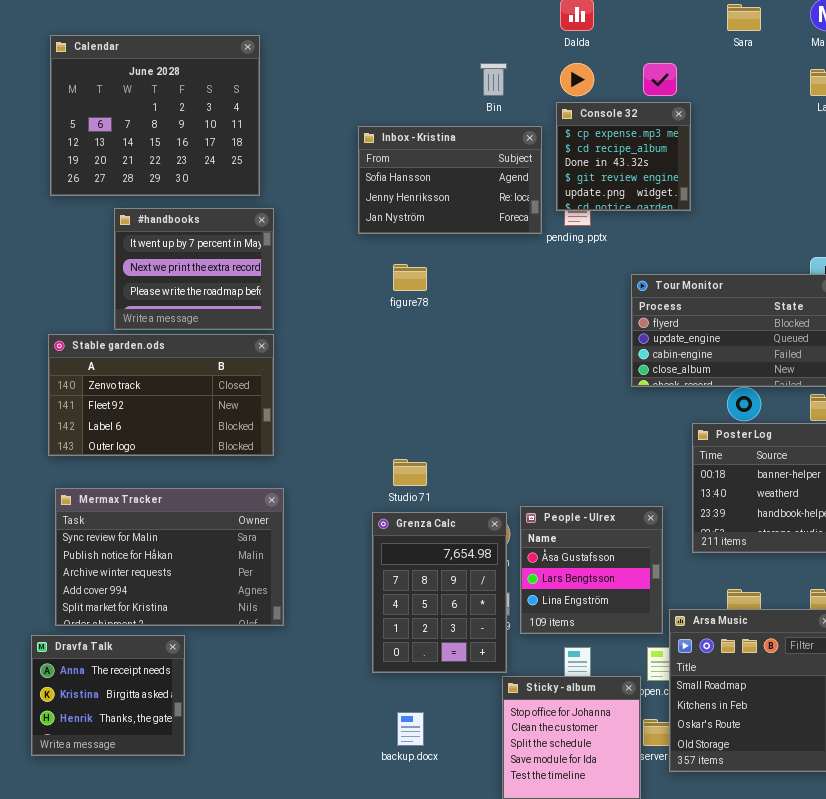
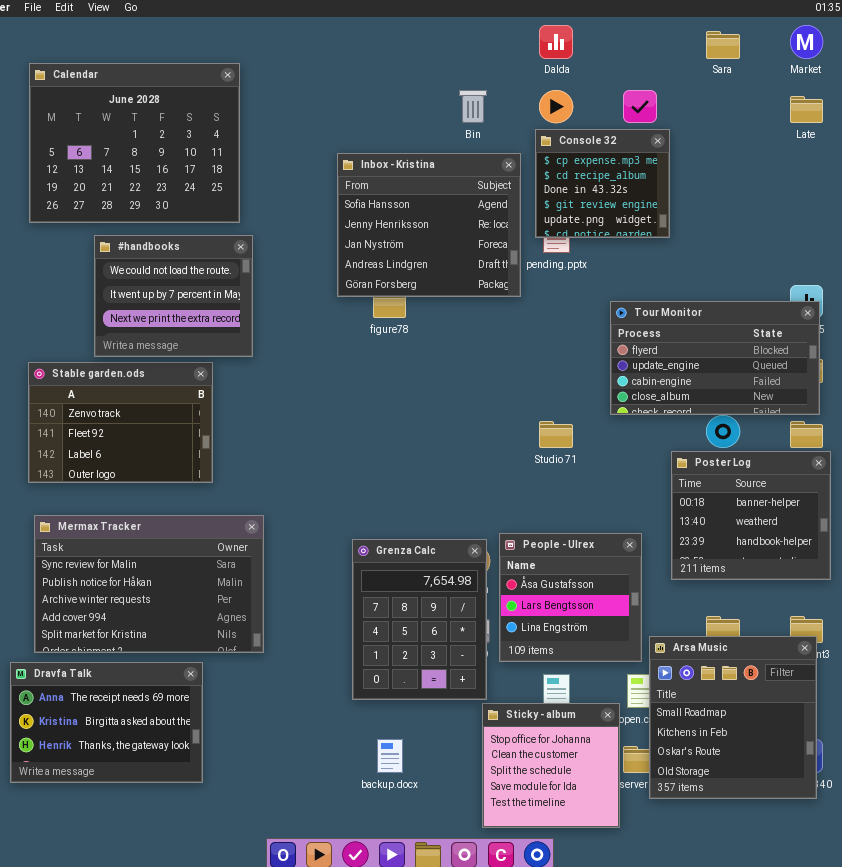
Inbox - Kristina: [358,126,542,234] -> [337,153,521,297], resized
#handbooks: [114,208,274,330] -> [94,235,253,357], scrolled up 1 row
Stable garden.ods: [48,334,274,456] -> [28,362,213,483], resized
Studio 71: [393,459,427,486] -> [539,421,573,448], moved
Dravfa Talk: [31,635,185,756] -> [10,662,203,783], resized

